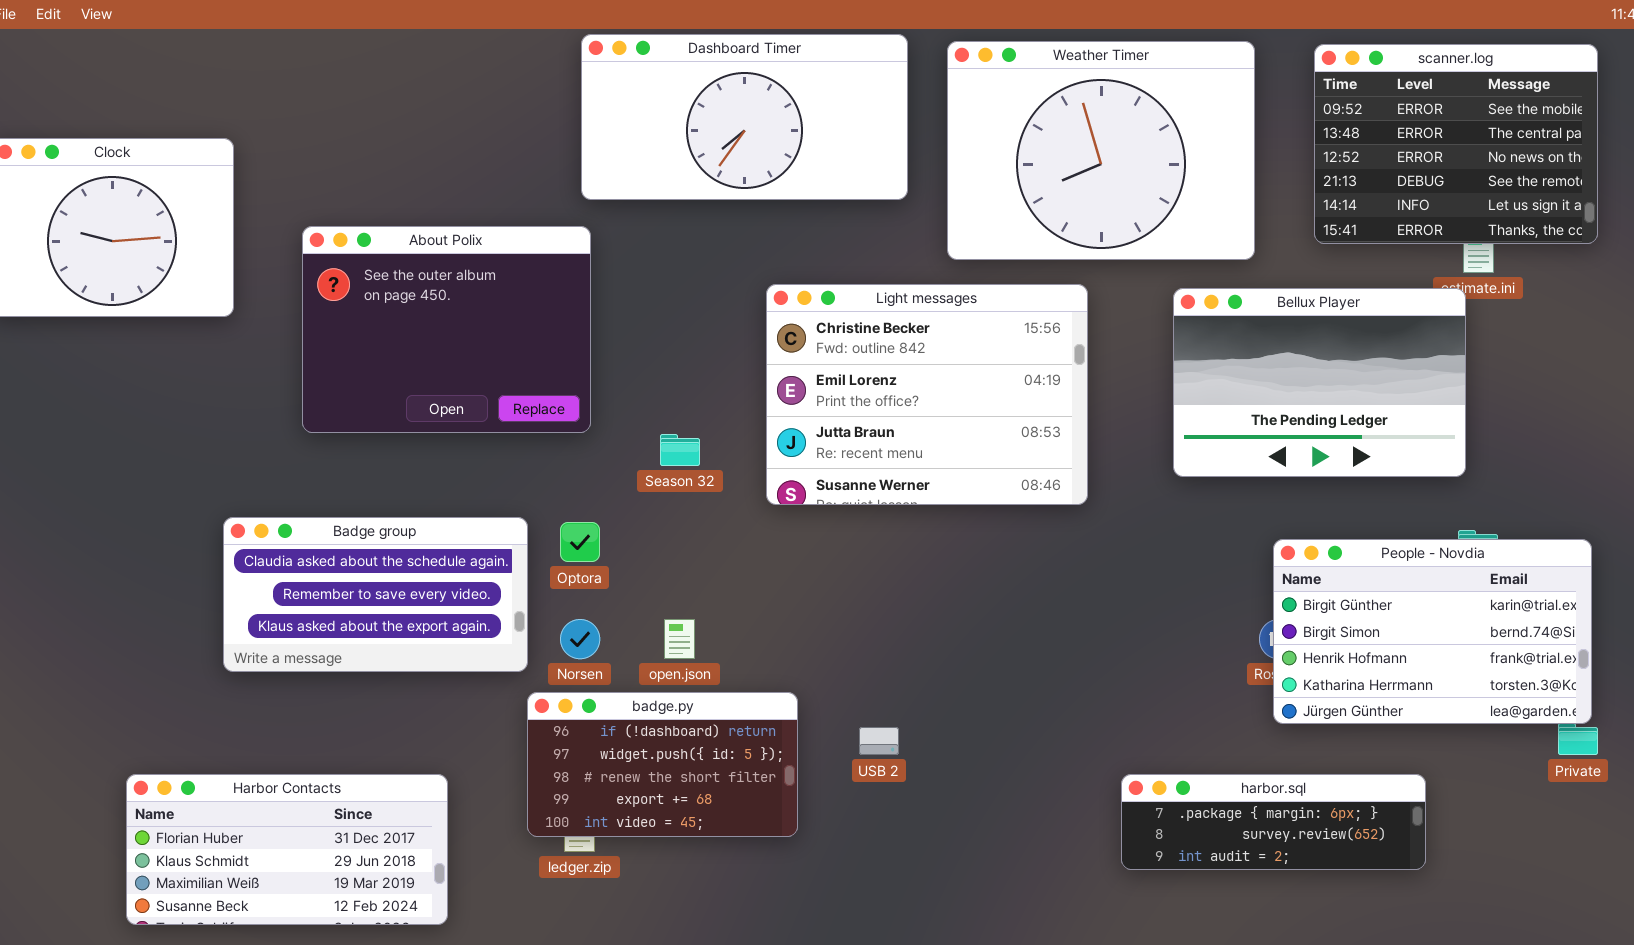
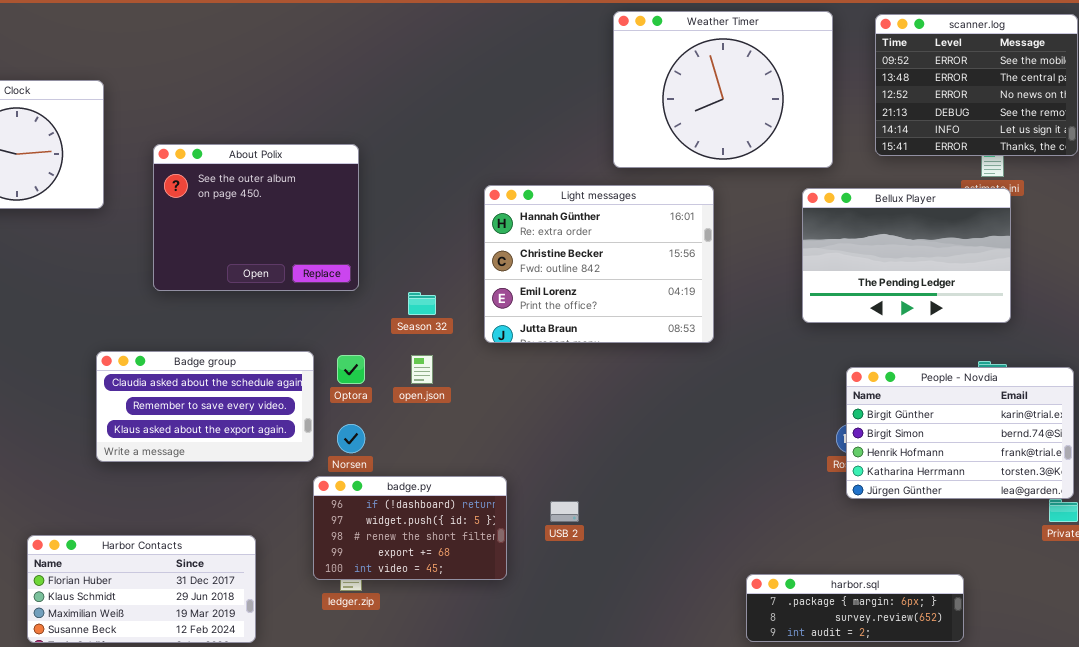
Dashboard Timer: [581,34,908,200] -> none, closed
Light messages: [766,284,1088,505] -> [484,185,714,343], scrolled up 1 row
Bellux Player: [1173,288,1466,477] -> [802,188,1011,323], moved
open.json: [664,619,695,659] -> [411,355,433,384], moved
harbor.sql: [1121,774,1426,870] -> [746,574,964,642], moved

